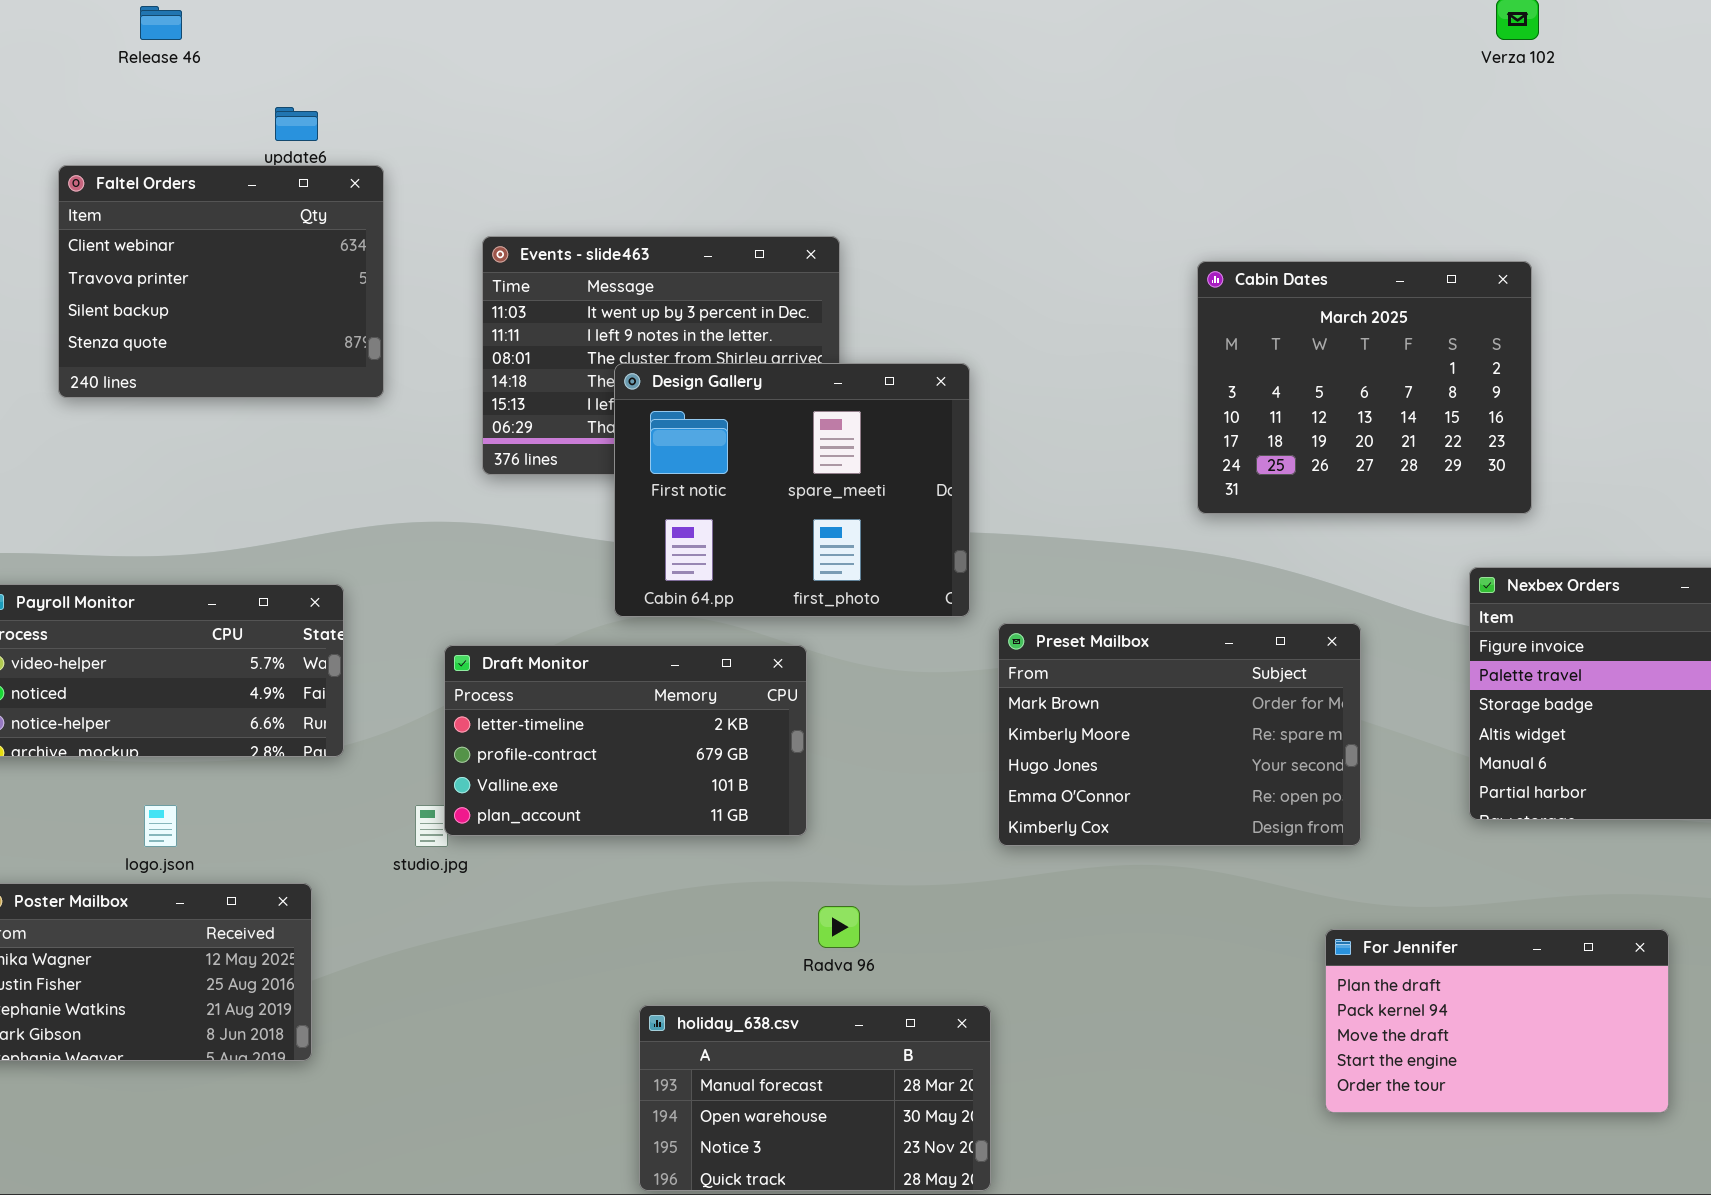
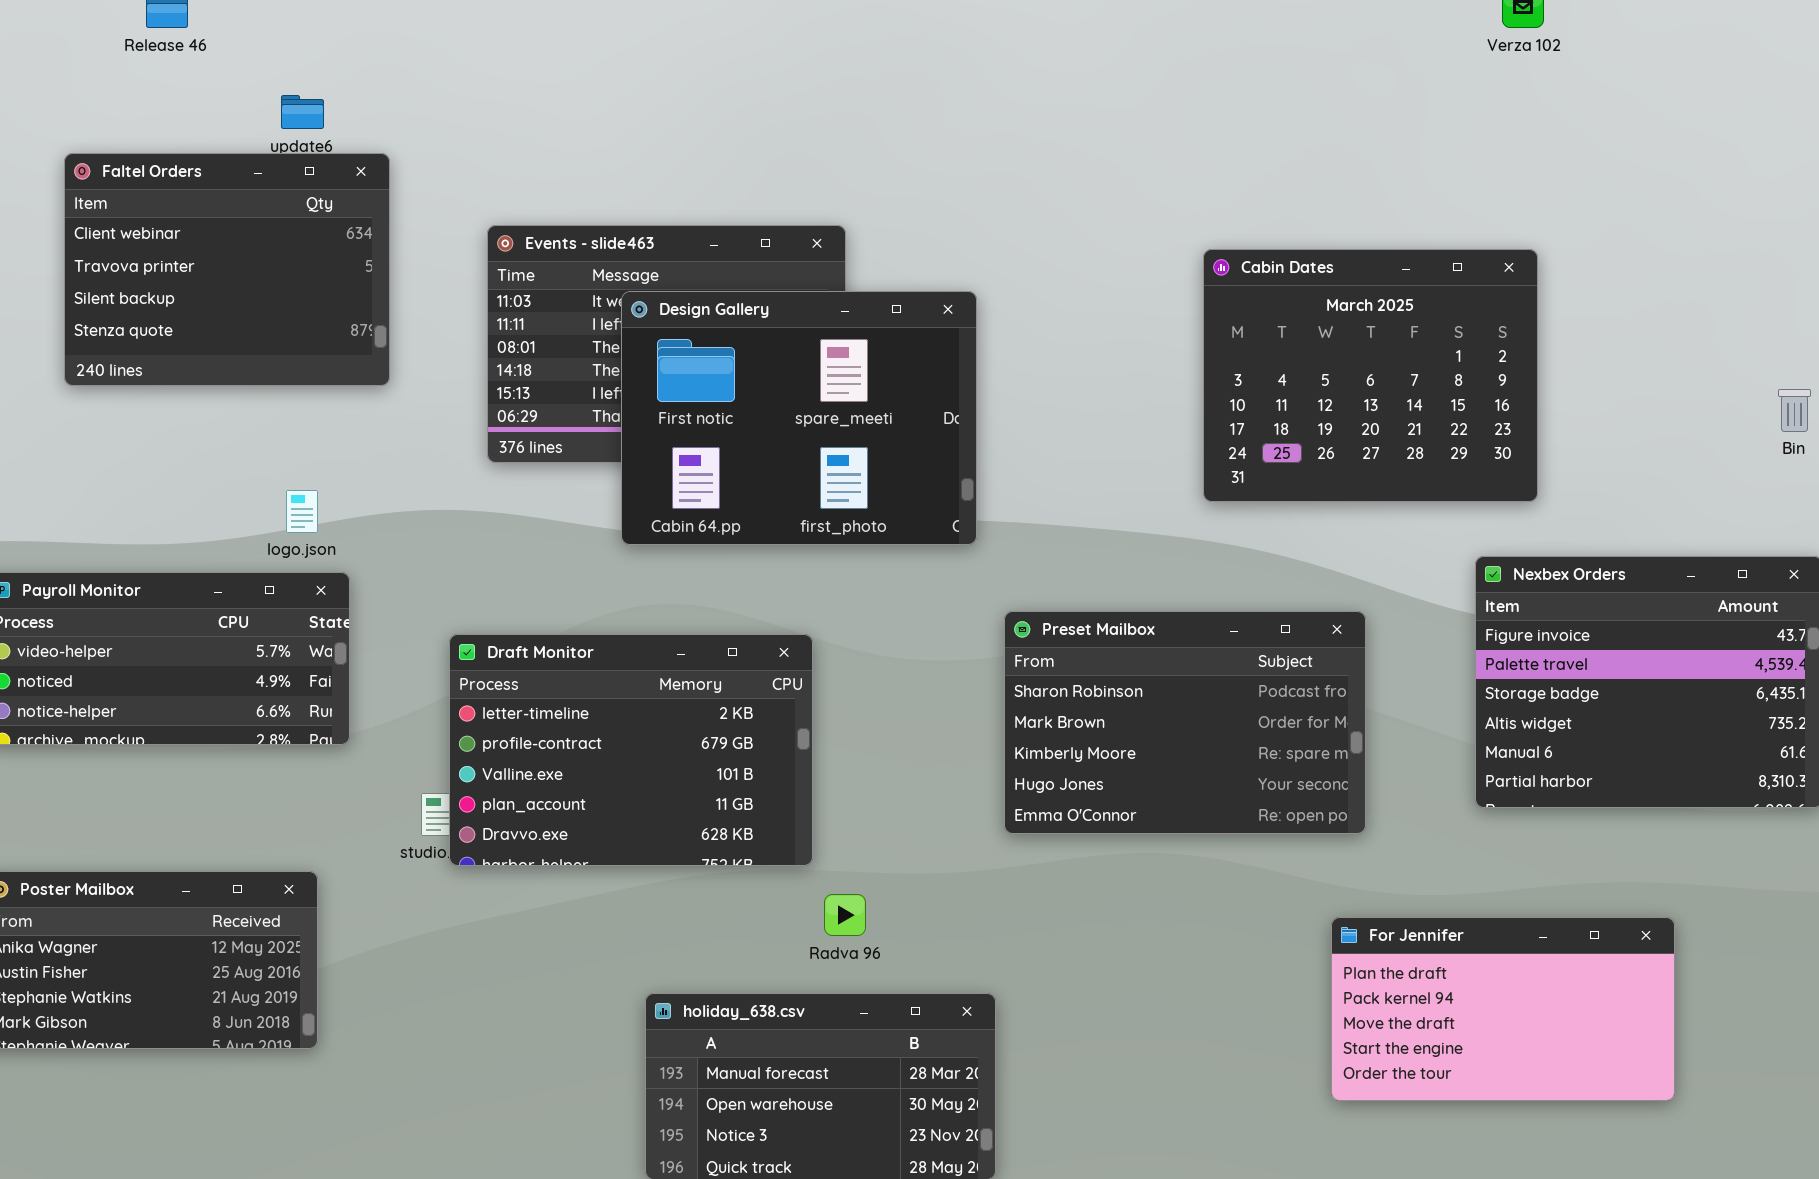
Design Gallery: [614,363,970,617] -> [621,291,977,545], moved
Preset Mailbox: [998,623,1361,846] -> [1004,611,1366,834], scrolled up 1 row
Draft Monitor: [444,645,807,836] -> [449,634,813,866], resized
logo.json: [144,805,177,847] -> [286,490,318,533], moved

